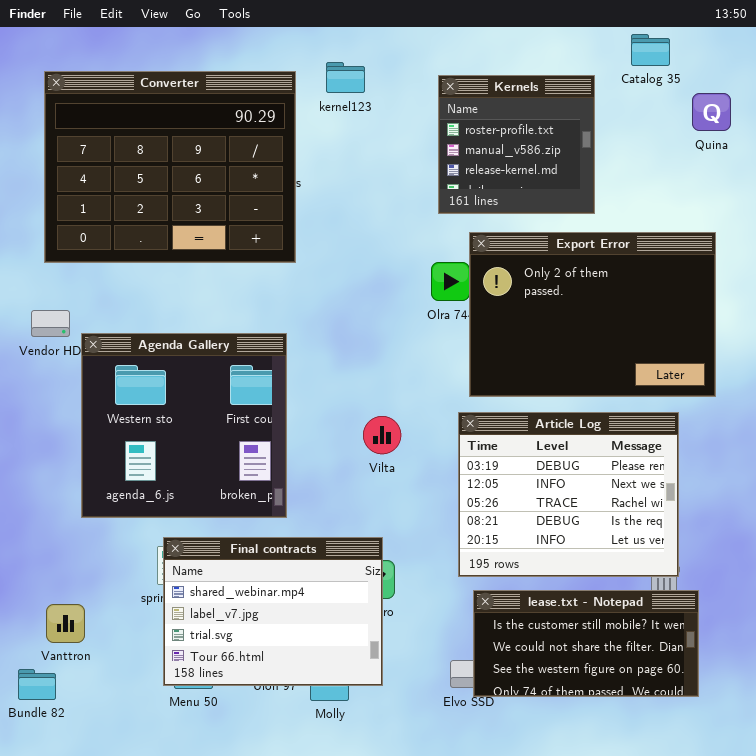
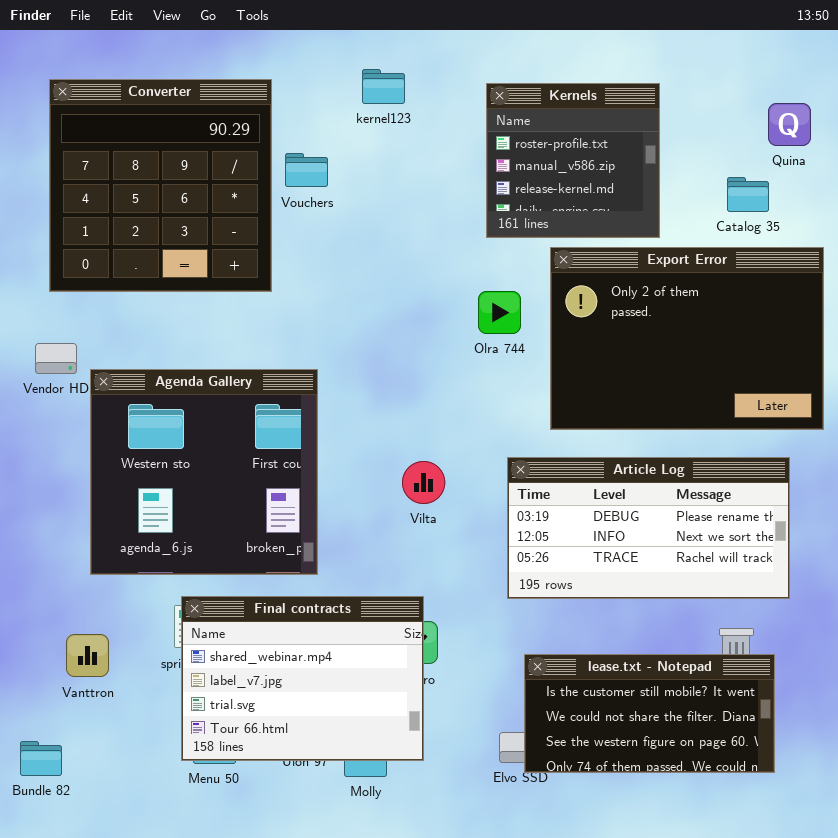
Catalog 35: [631,34,670,66] -> [727,177,769,212], moved
Converter: [44,71,296,263] -> [49,79,272,292], resized
Export Error: [469,232,716,397] -> [550,247,824,430], moved
Article Log: [458,412,679,577] -> [507,457,790,599], resized
Vanttron: [46,604,85,643] -> [66,634,109,677], moved

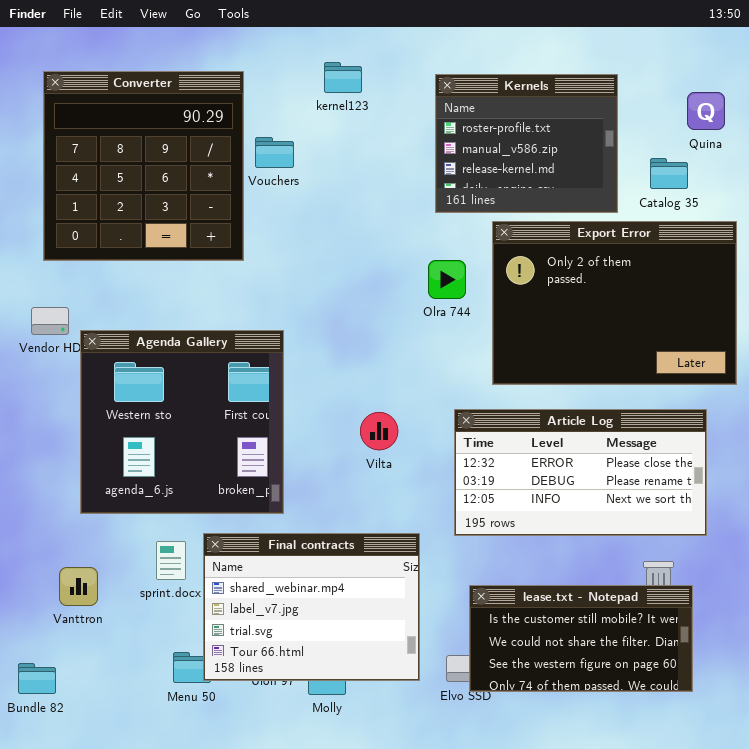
Kernels: [486,83,660,238] -> [435,74,618,213], resized
Article Log: [507,457,790,599] -> [454,409,707,536], scrolled up 1 row
Final contracts: [181,596,424,761] -> [203,533,420,681], moved

